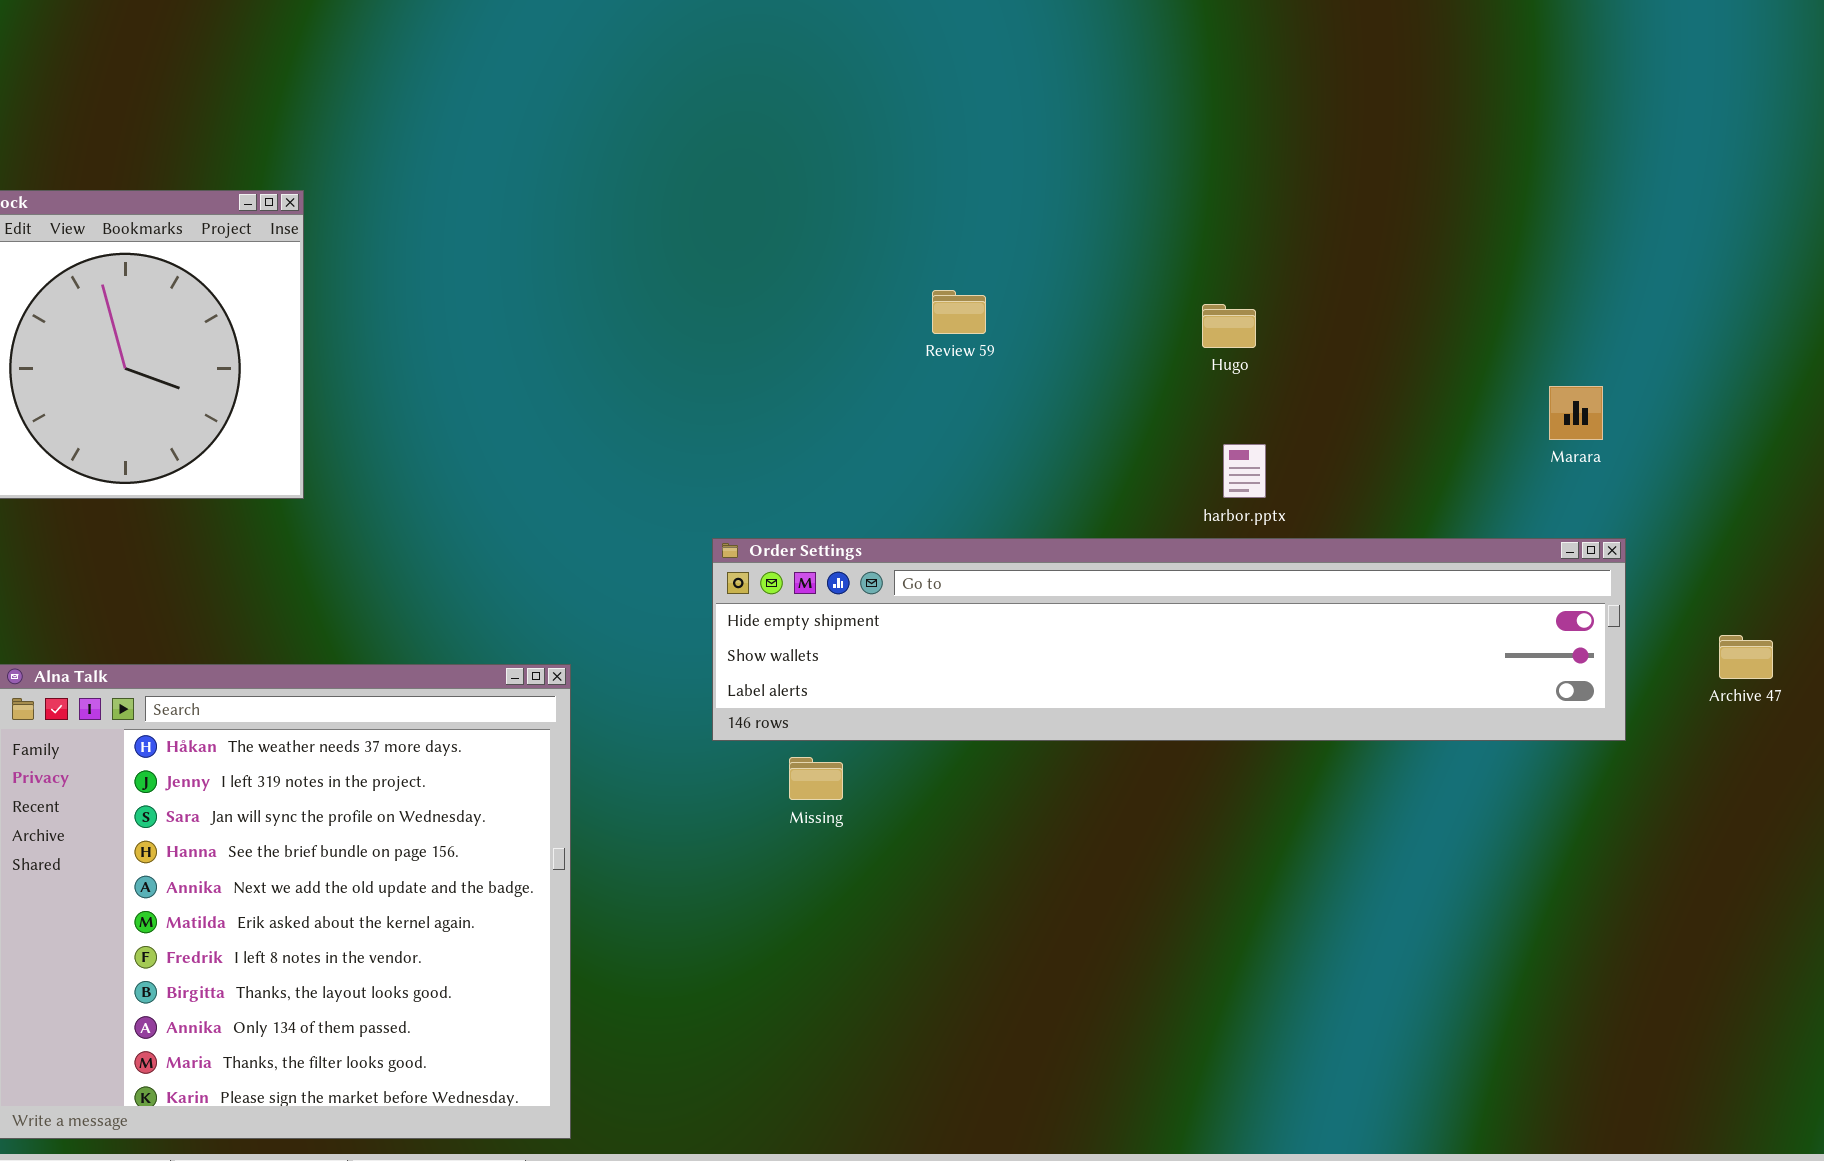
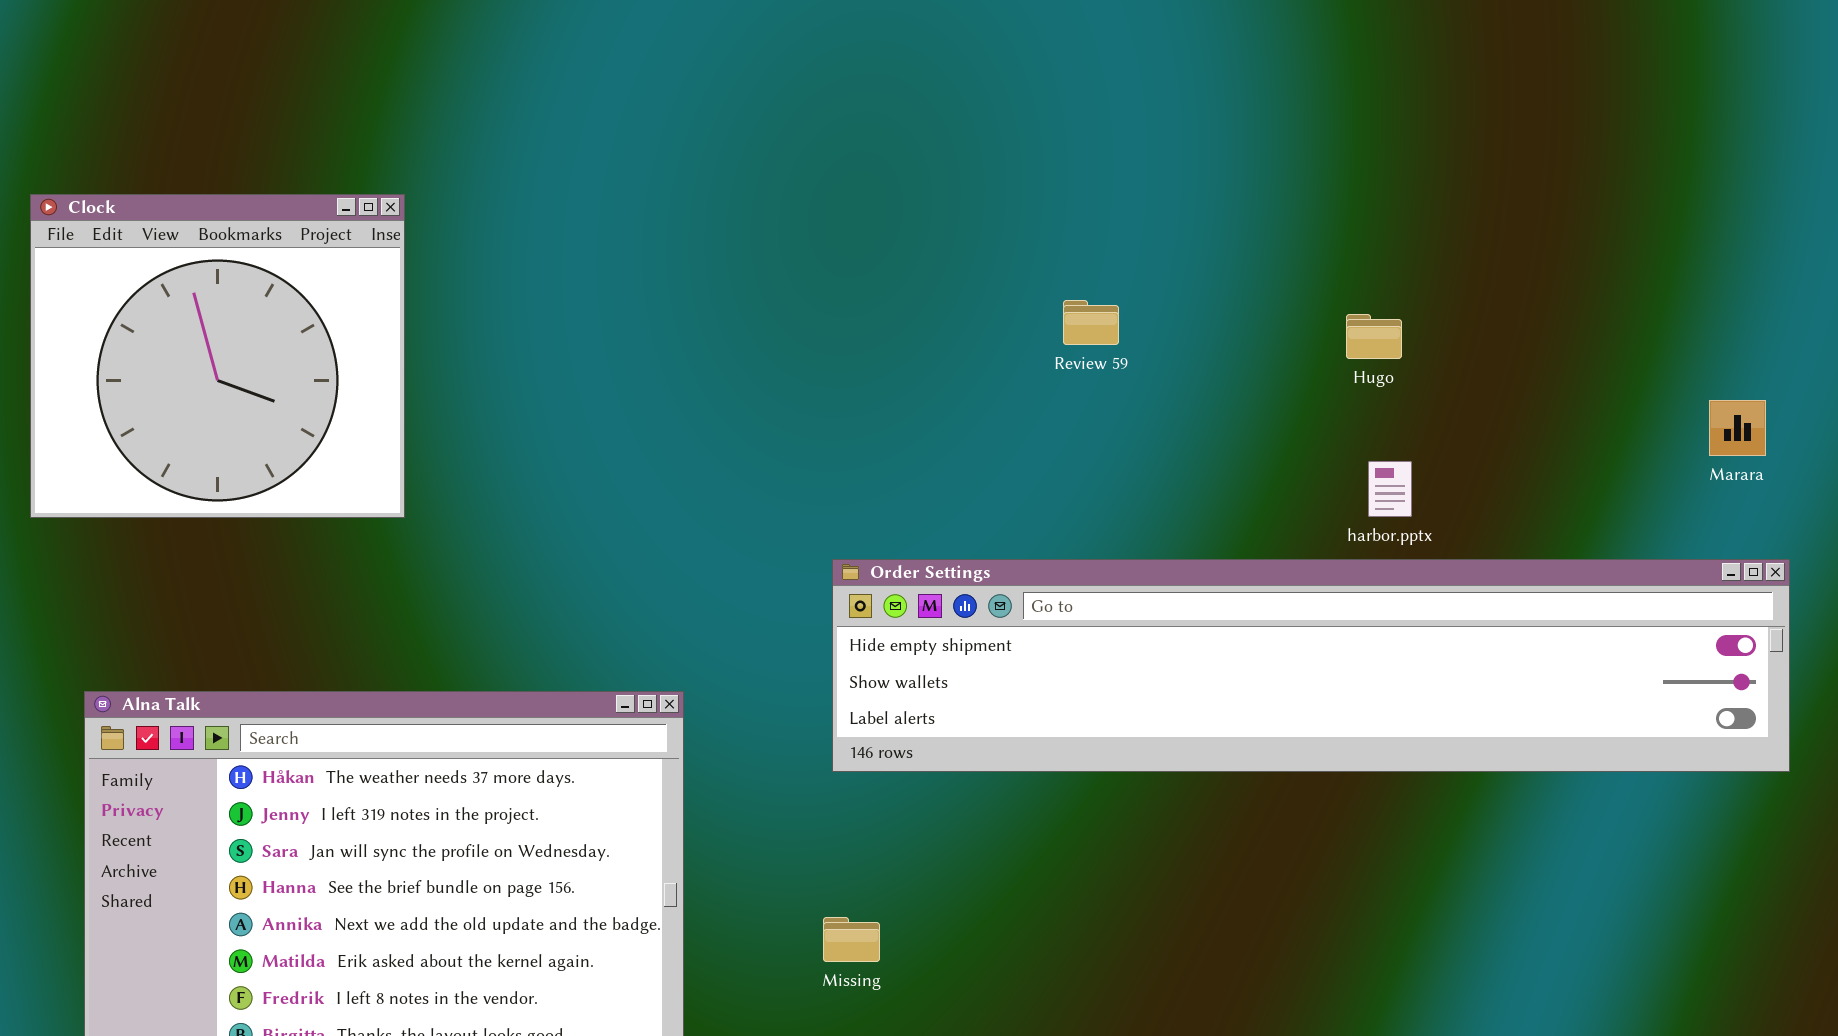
Missing: [789,757,843,800] -> [823,917,880,962], moved

